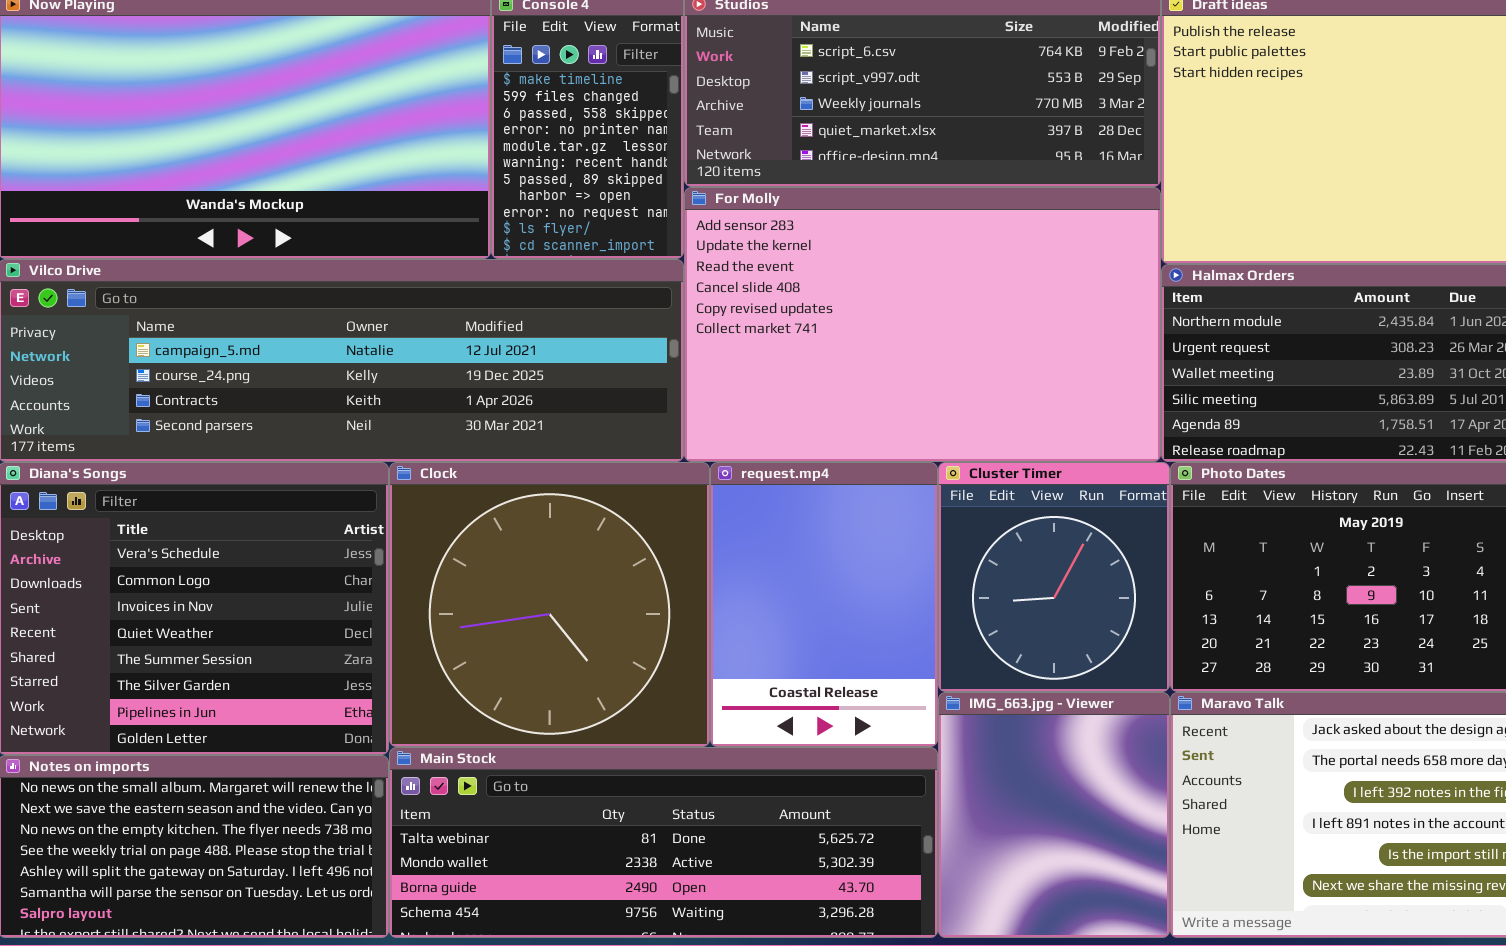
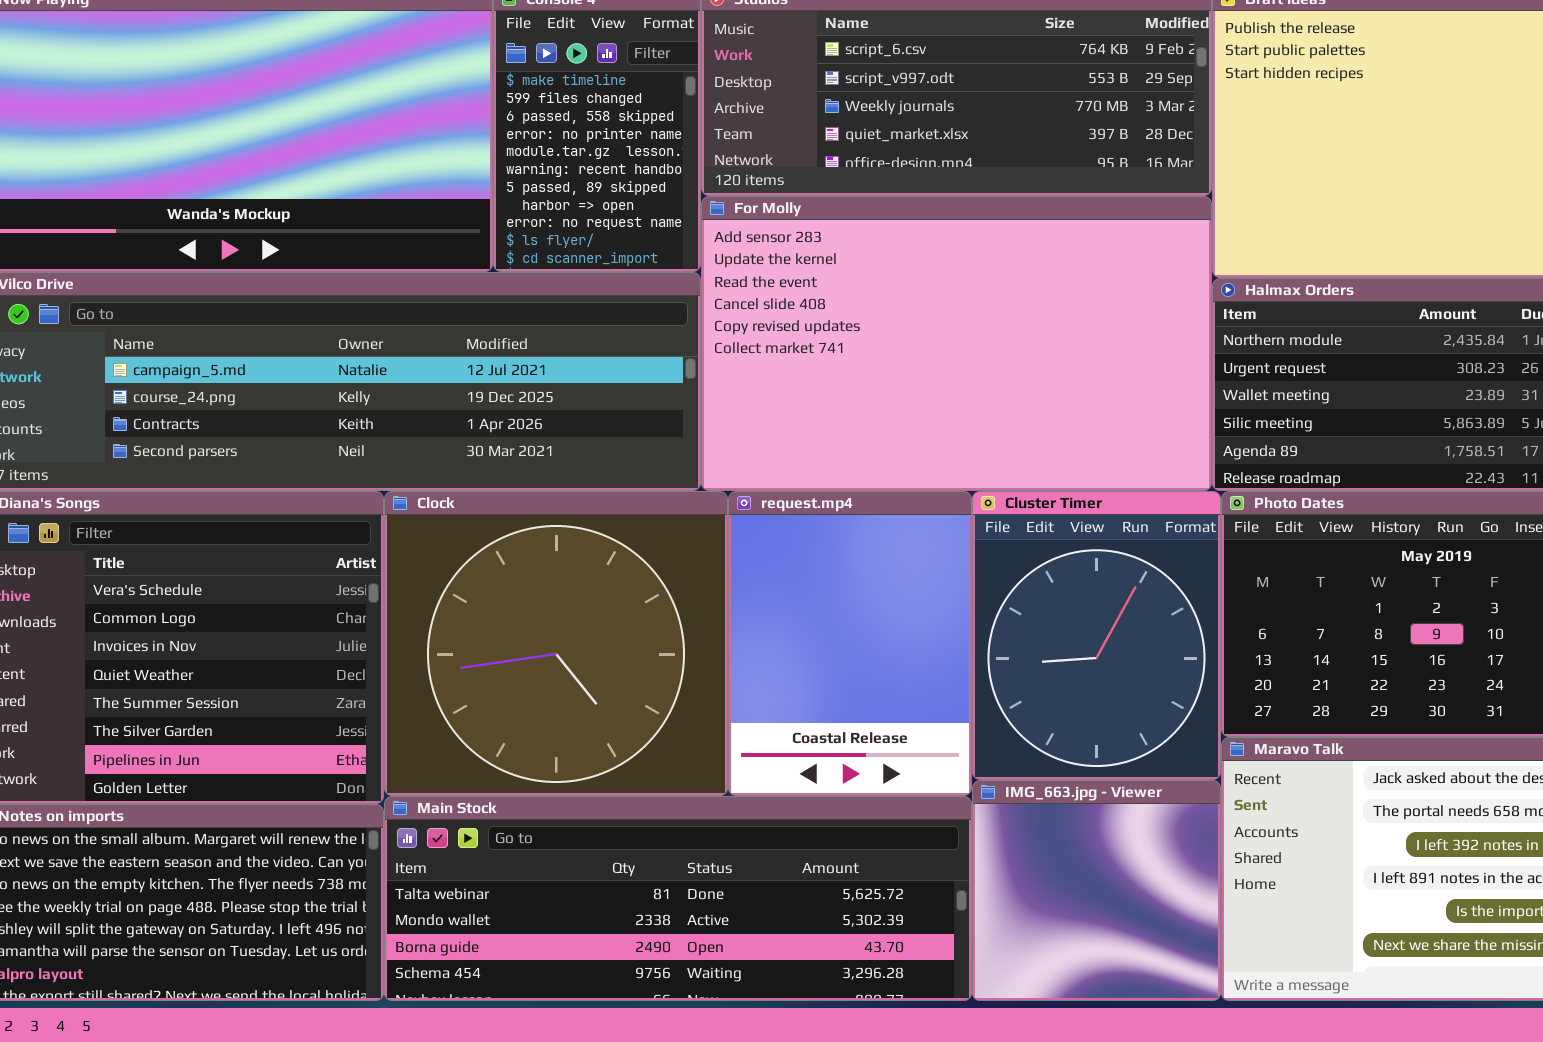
Cluster Timer: [938,462,1170,692] -> [972,491,1221,780], resized
IMG_663.jpg - Viewer: [938,692,1170,938] -> [972,780,1221,1001], resized

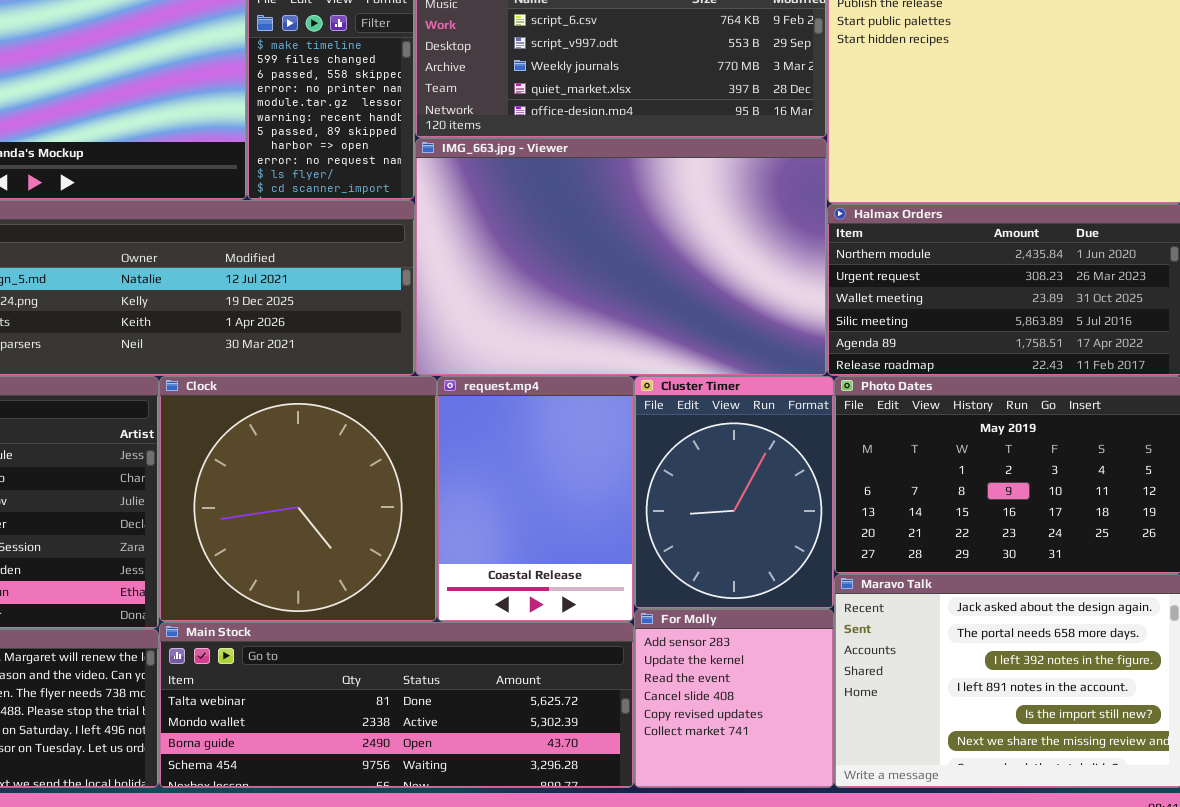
For Molly: [701,196,1212,491] -> [634,609,834,788], moved, resized
IMG_663.jpg - Viewer: [972,780,1221,1001] -> [415,138,827,376], moved, resized

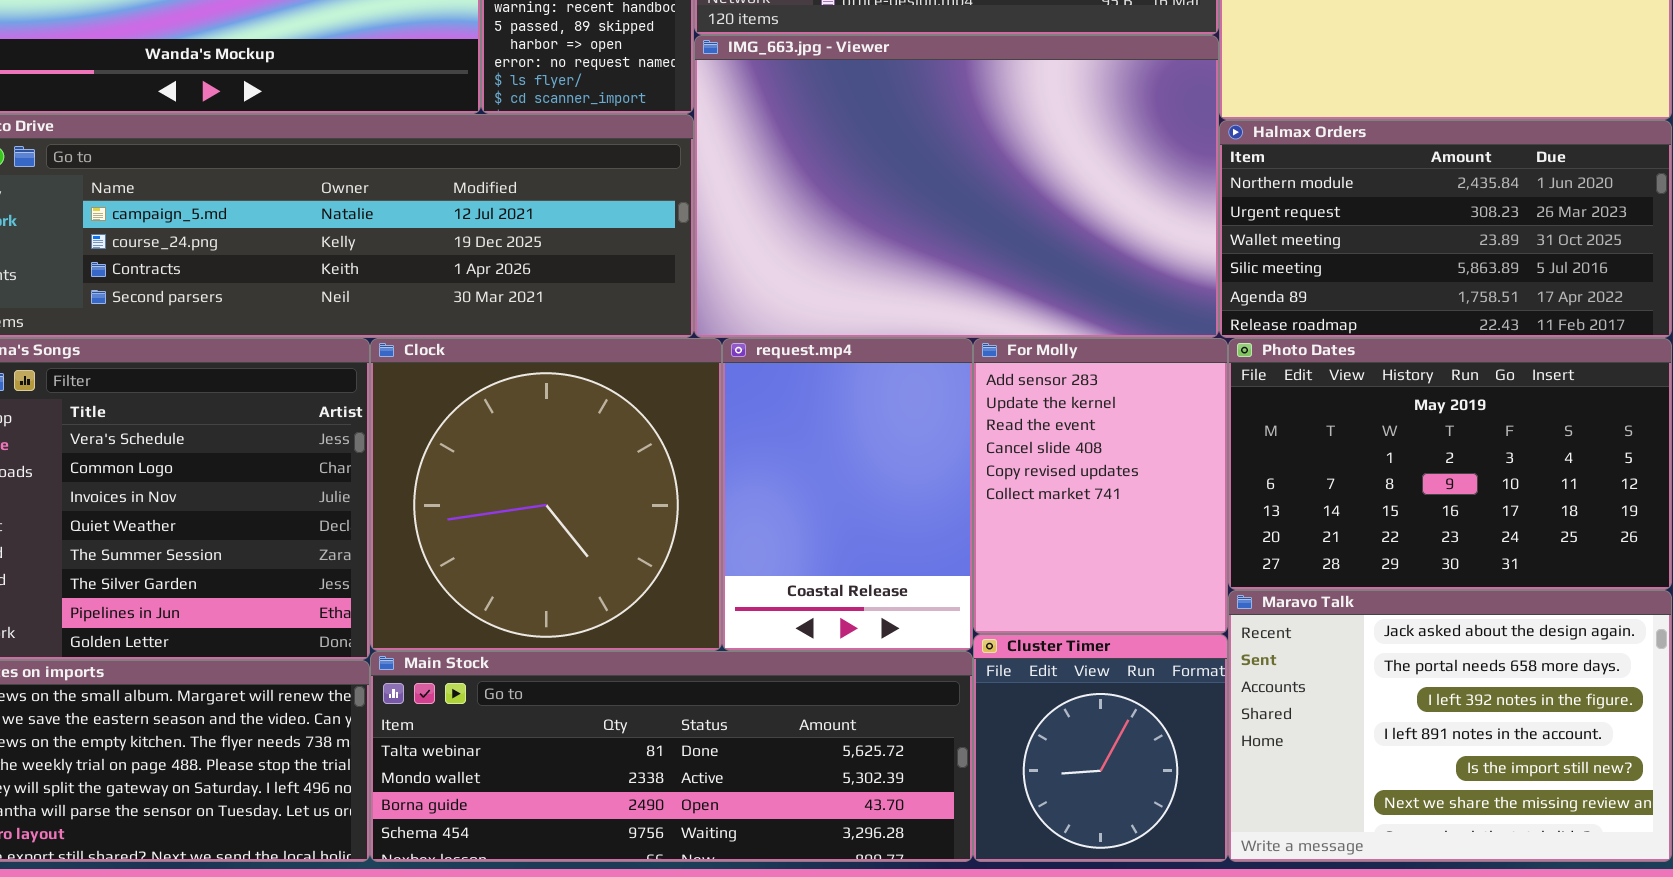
Cluster Timer: [634,376,834,609] -> [973,634,1228,862], moved, resized
For Molly: [634,609,834,788] -> [973,338,1228,634], moved, resized

